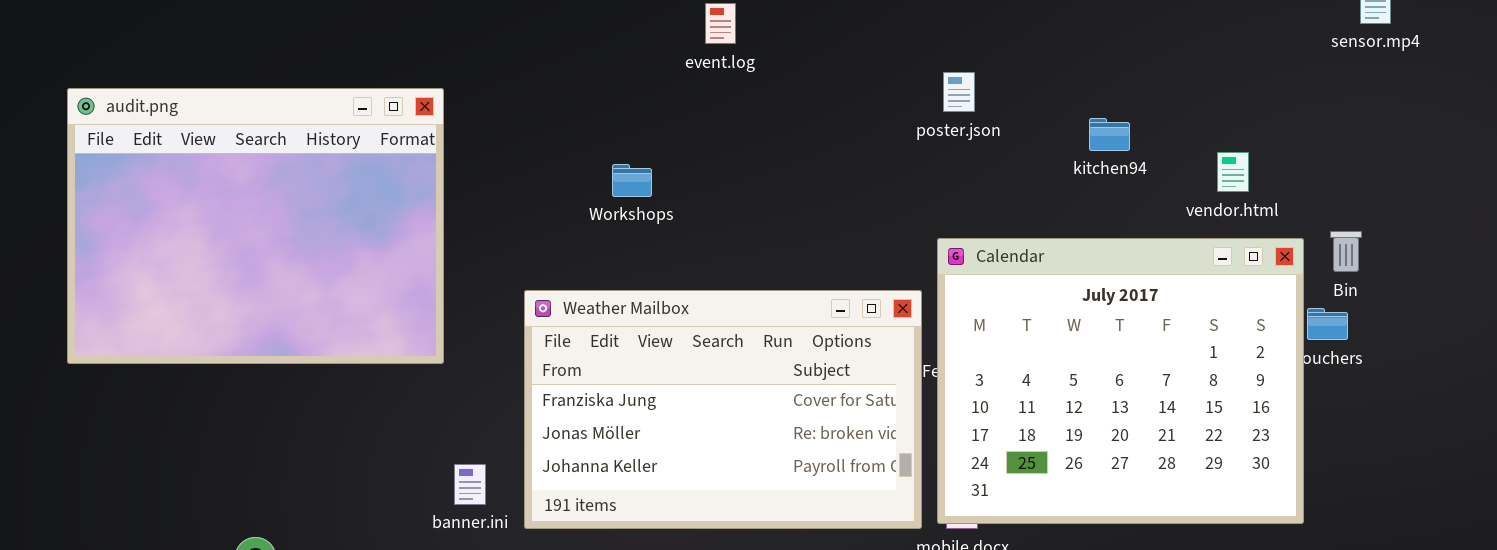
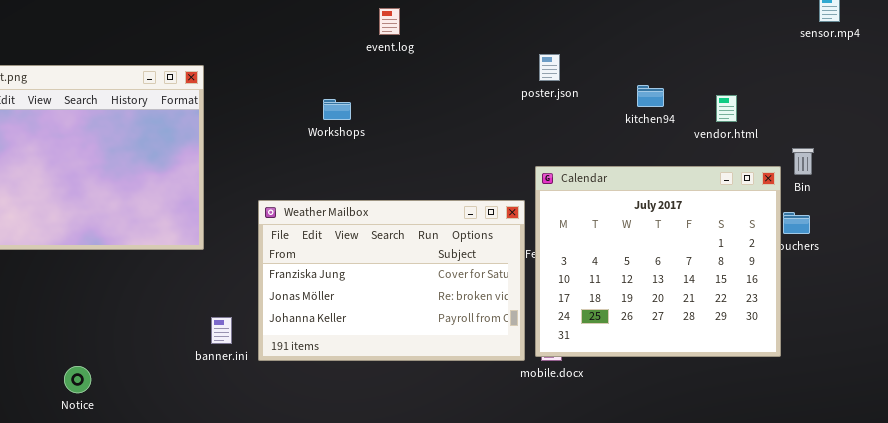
vendor.html: [1217,152,1249,192] -> [716,95,737,122], moved
Workshops: [612,164,652,197] -> [323,99,351,120], moved
Bin: [1330,231,1362,272] -> [792,148,814,175], moved

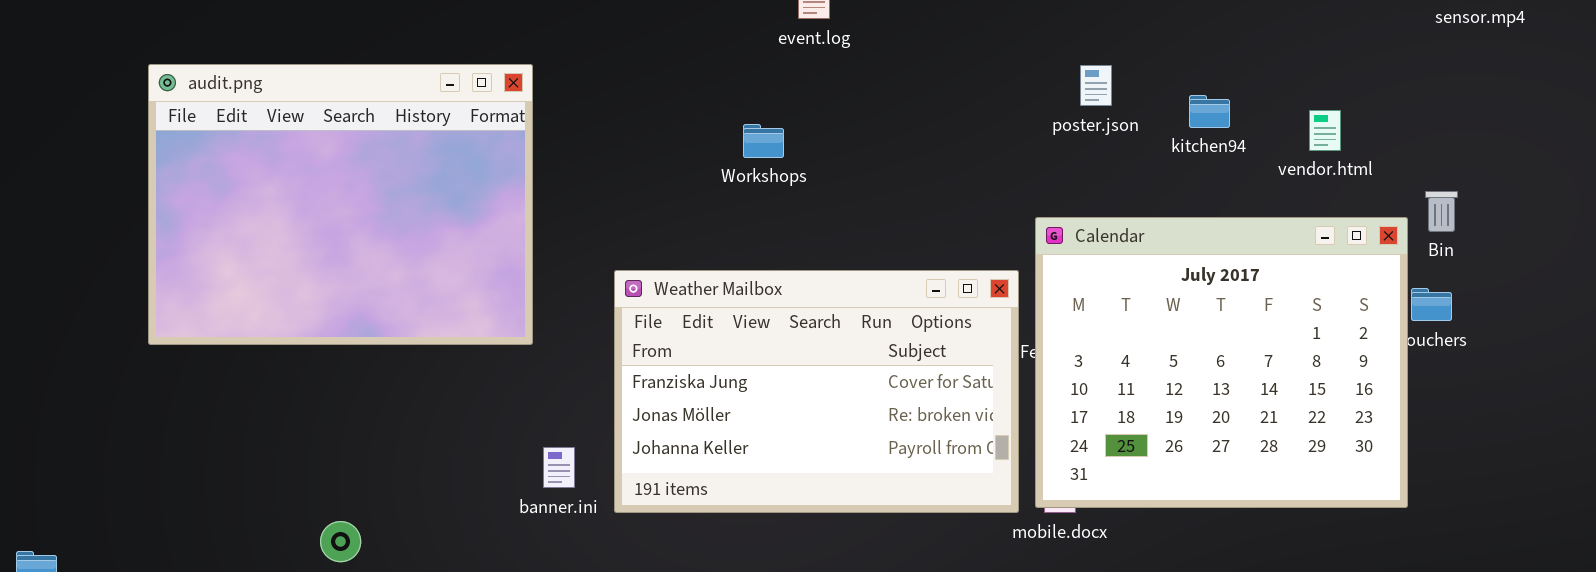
poster.json: [539,54,560,81] -> [1080,65,1112,106], moved
Workshops: [323,99,351,120] -> [743,124,784,158], moved

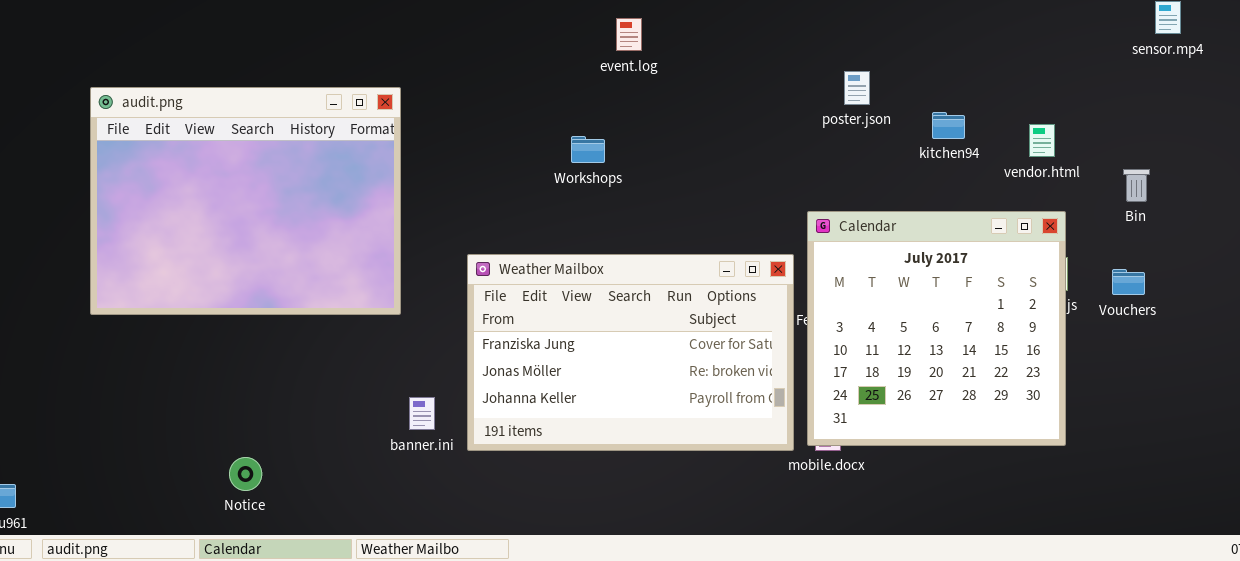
poster.json: [1080,65,1112,106] -> [844,71,870,105], moved
Bin: [1425,191,1458,232] -> [1123,169,1150,202], moved
Calendar: [1035,217,1408,508] -> [807,211,1066,446], resized

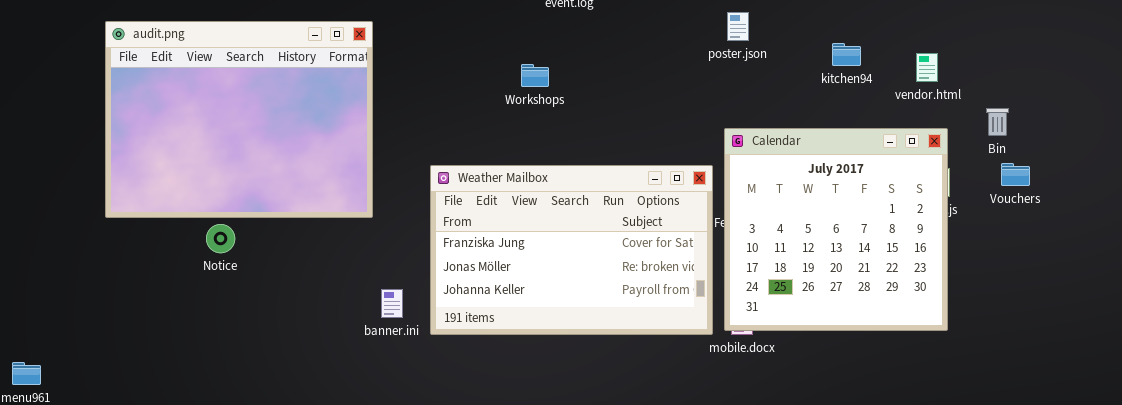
poster.json: [844,71,870,105] -> [727,12,749,41], moved
Bin: [1123,169,1150,202] -> [986,108,1009,136], moved
Vouchers: [1112,269,1145,295] -> [1001,163,1030,186], moved
Notice: [229,457,262,491] -> [206,224,235,253], moved

